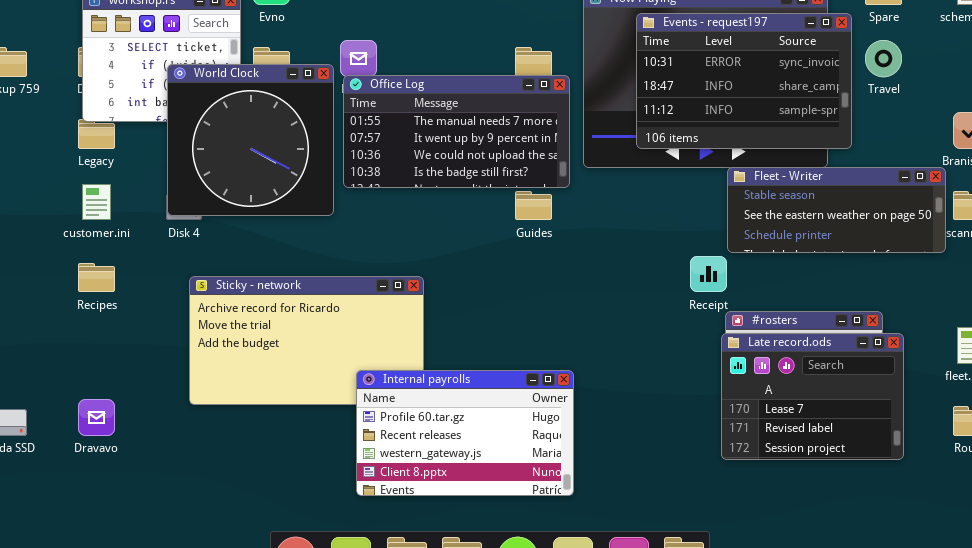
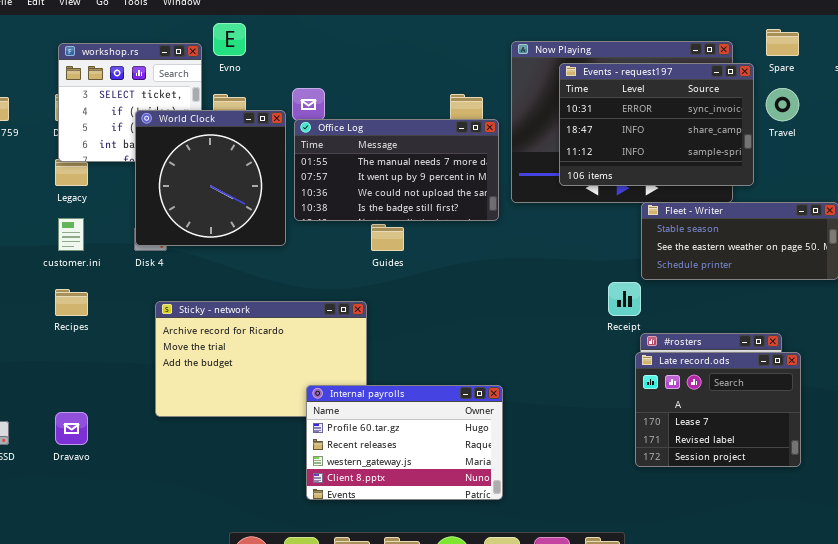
Guides: [515,191,552,220] -> [371,224,404,251], moved

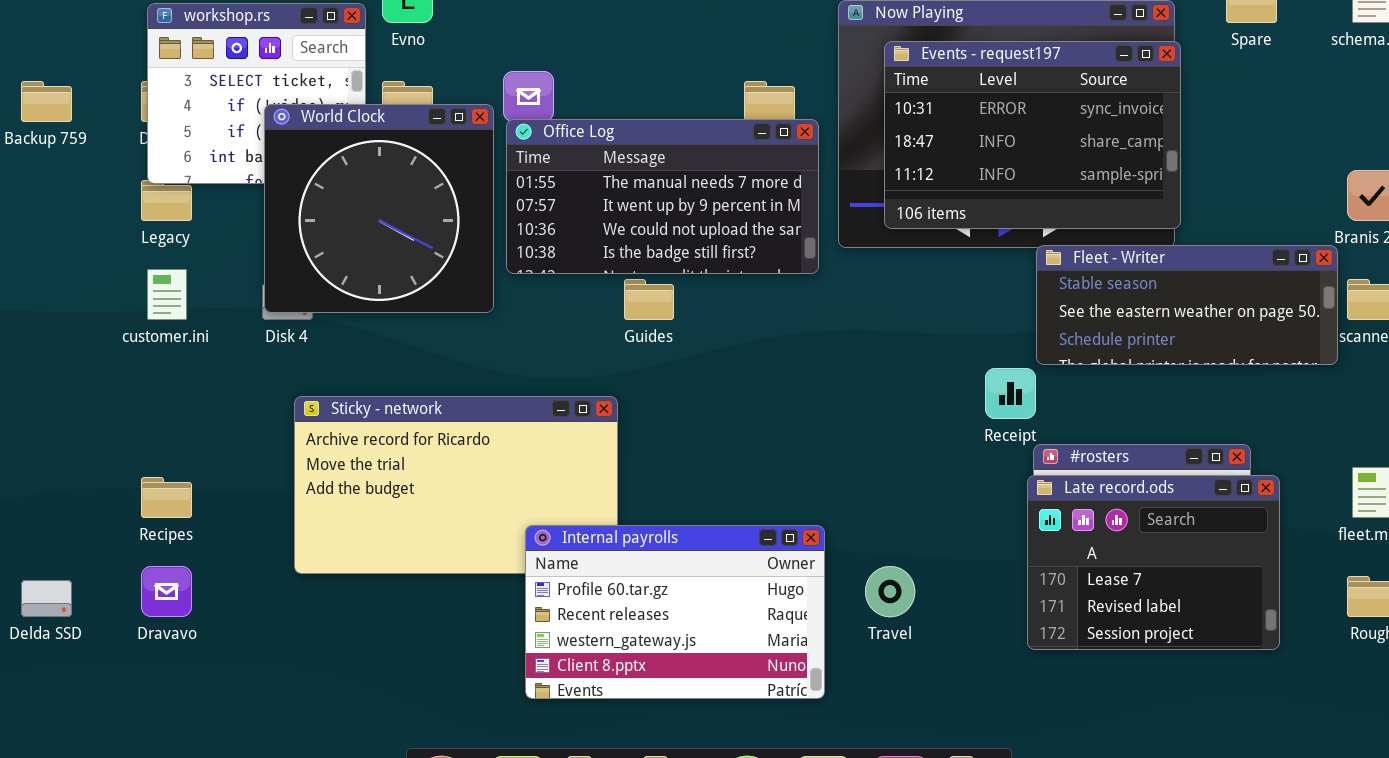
Events - request197: [559,63,754,186] -> [884,41,1181,229], moved
Travel: [766,88,799,121] -> [865,566,915,617], moved
Recipes: [55,289,88,316] -> [141,477,192,518], moved

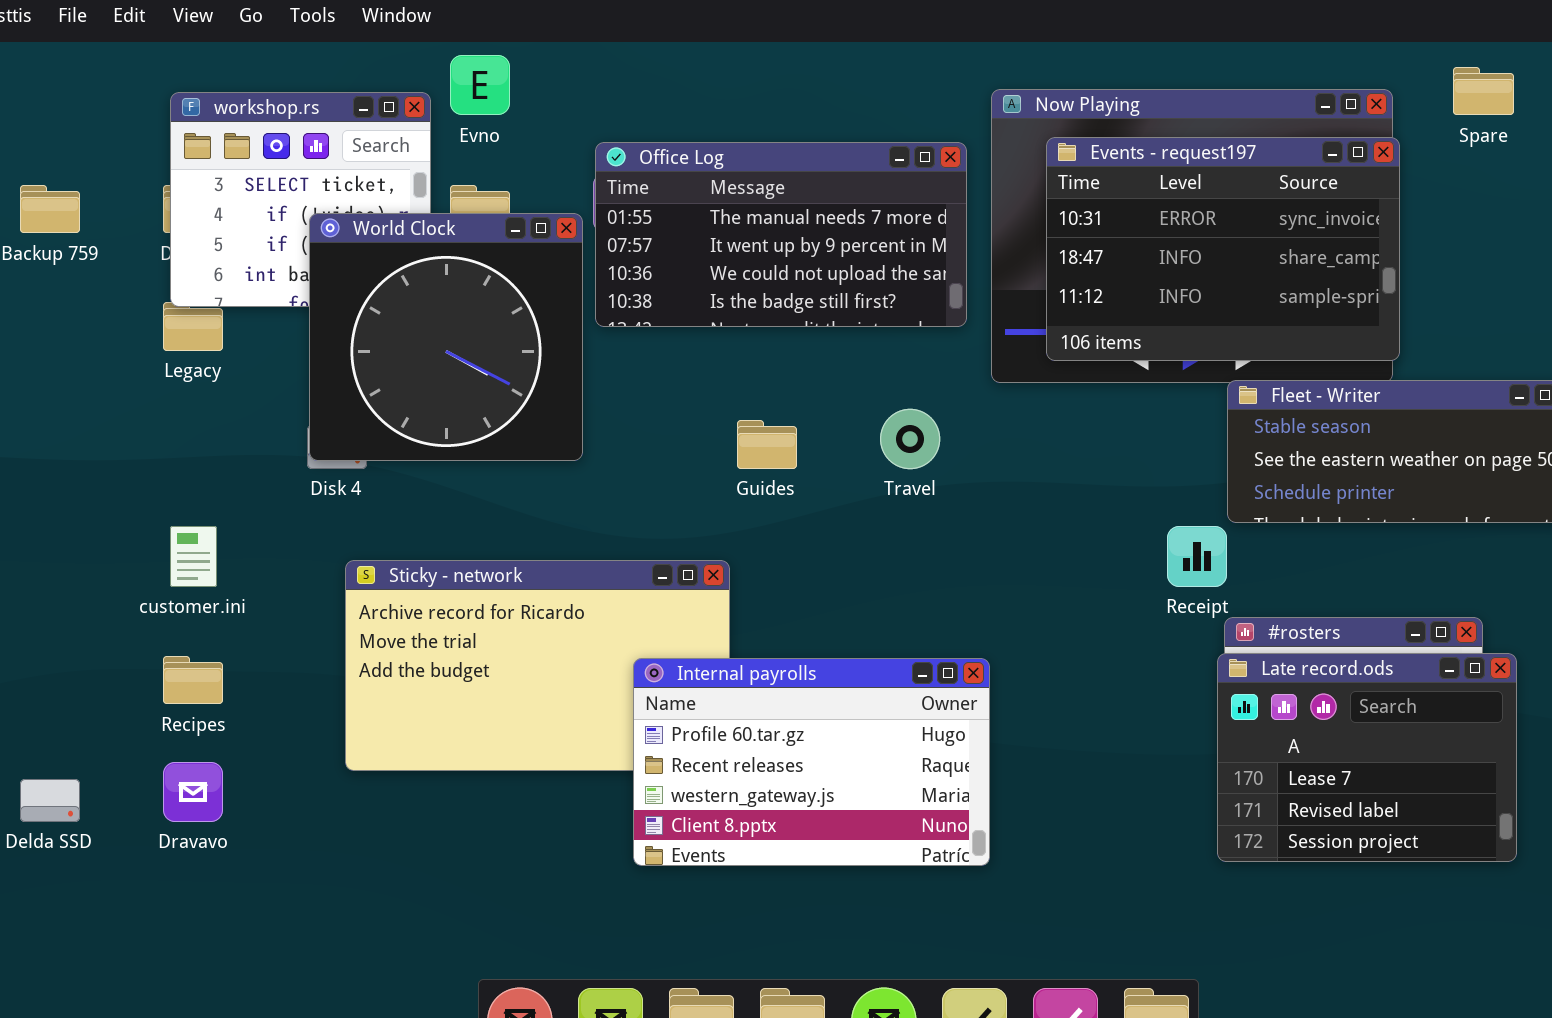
Office Log: [506,119,819,274] -> [595,142,967,327], moved
customer.ini: [147,269,187,320] -> [170,526,217,587], moved
Internal payrolls: [525,525,825,699] -> [633,658,990,866], moved
Travel: [865,566,915,617] -> [880,409,940,469], moved

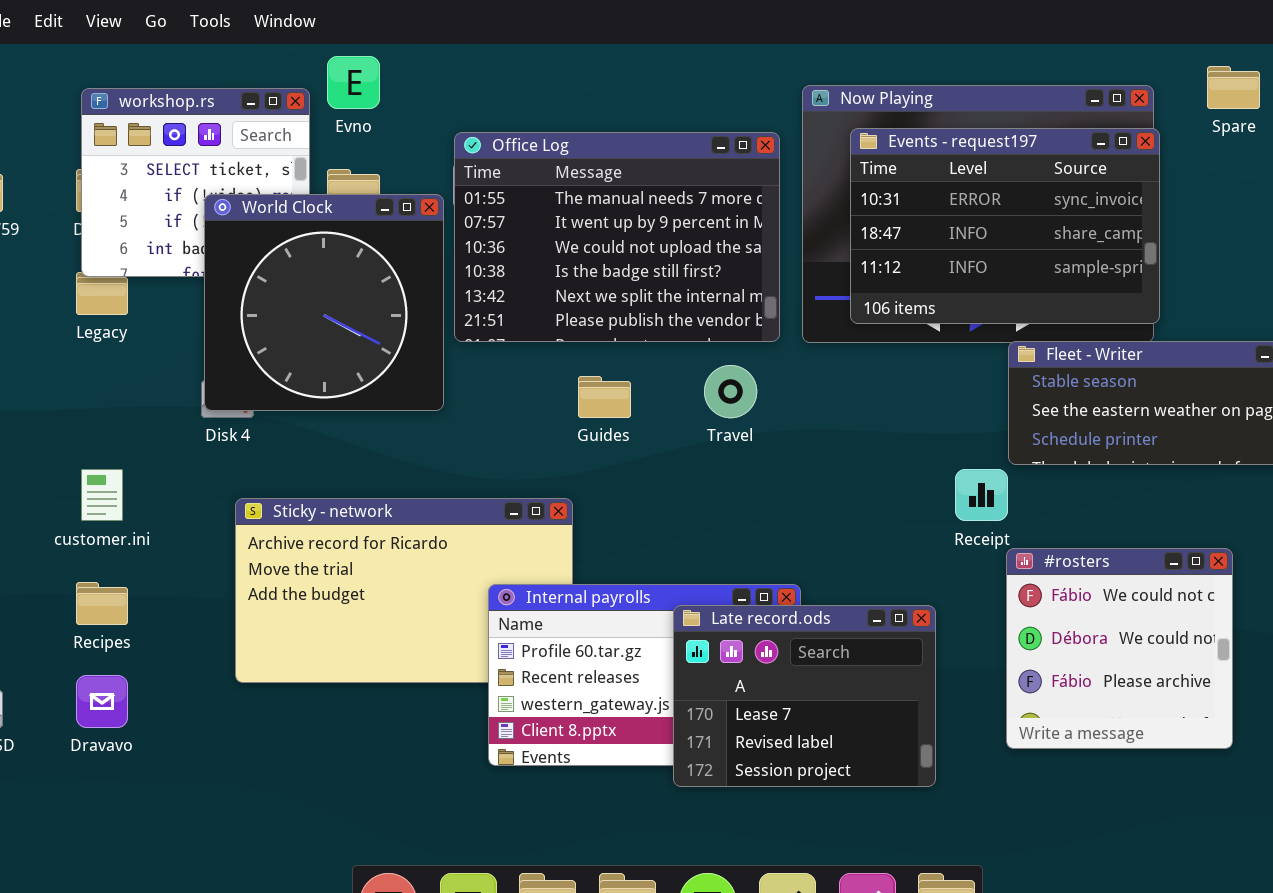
Office Log: [595,142,967,327] -> [454,132,780,342], resized
Late record.ods: [1217,653,1517,862] -> [673,605,936,787], moved

